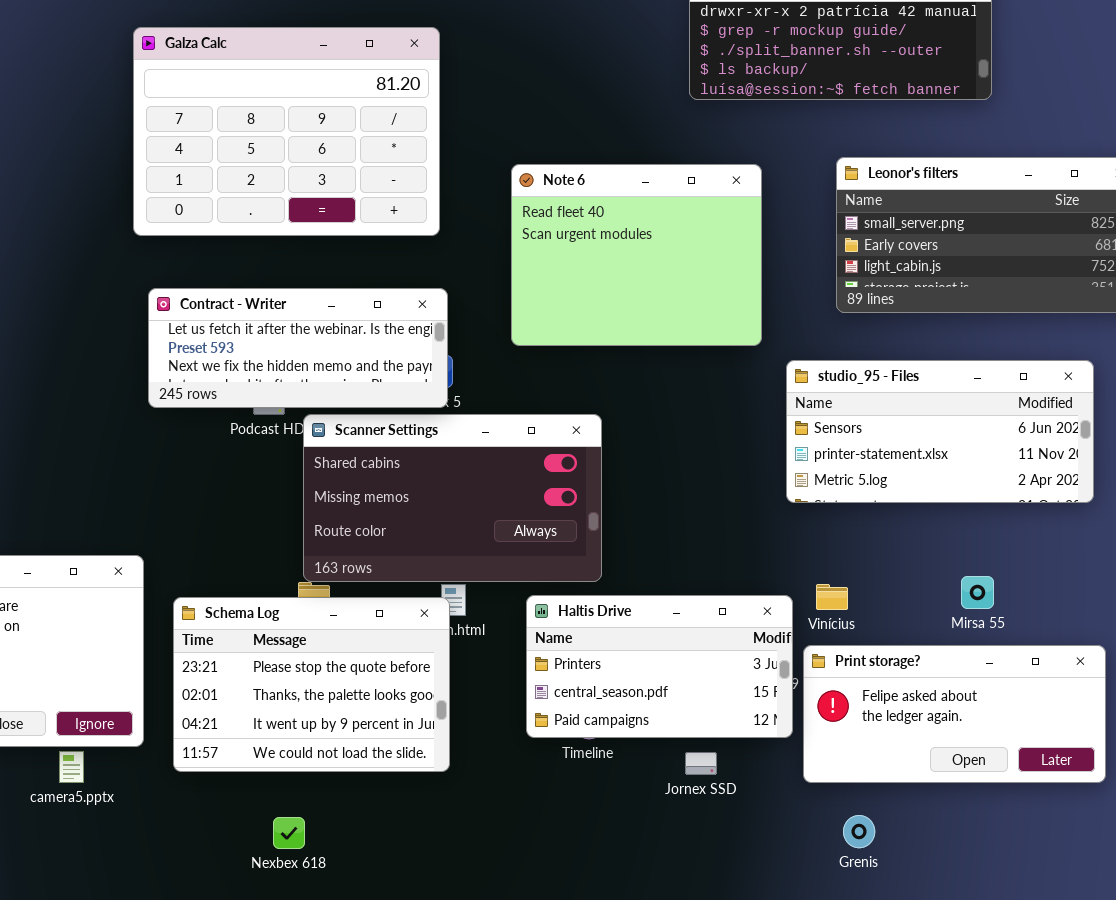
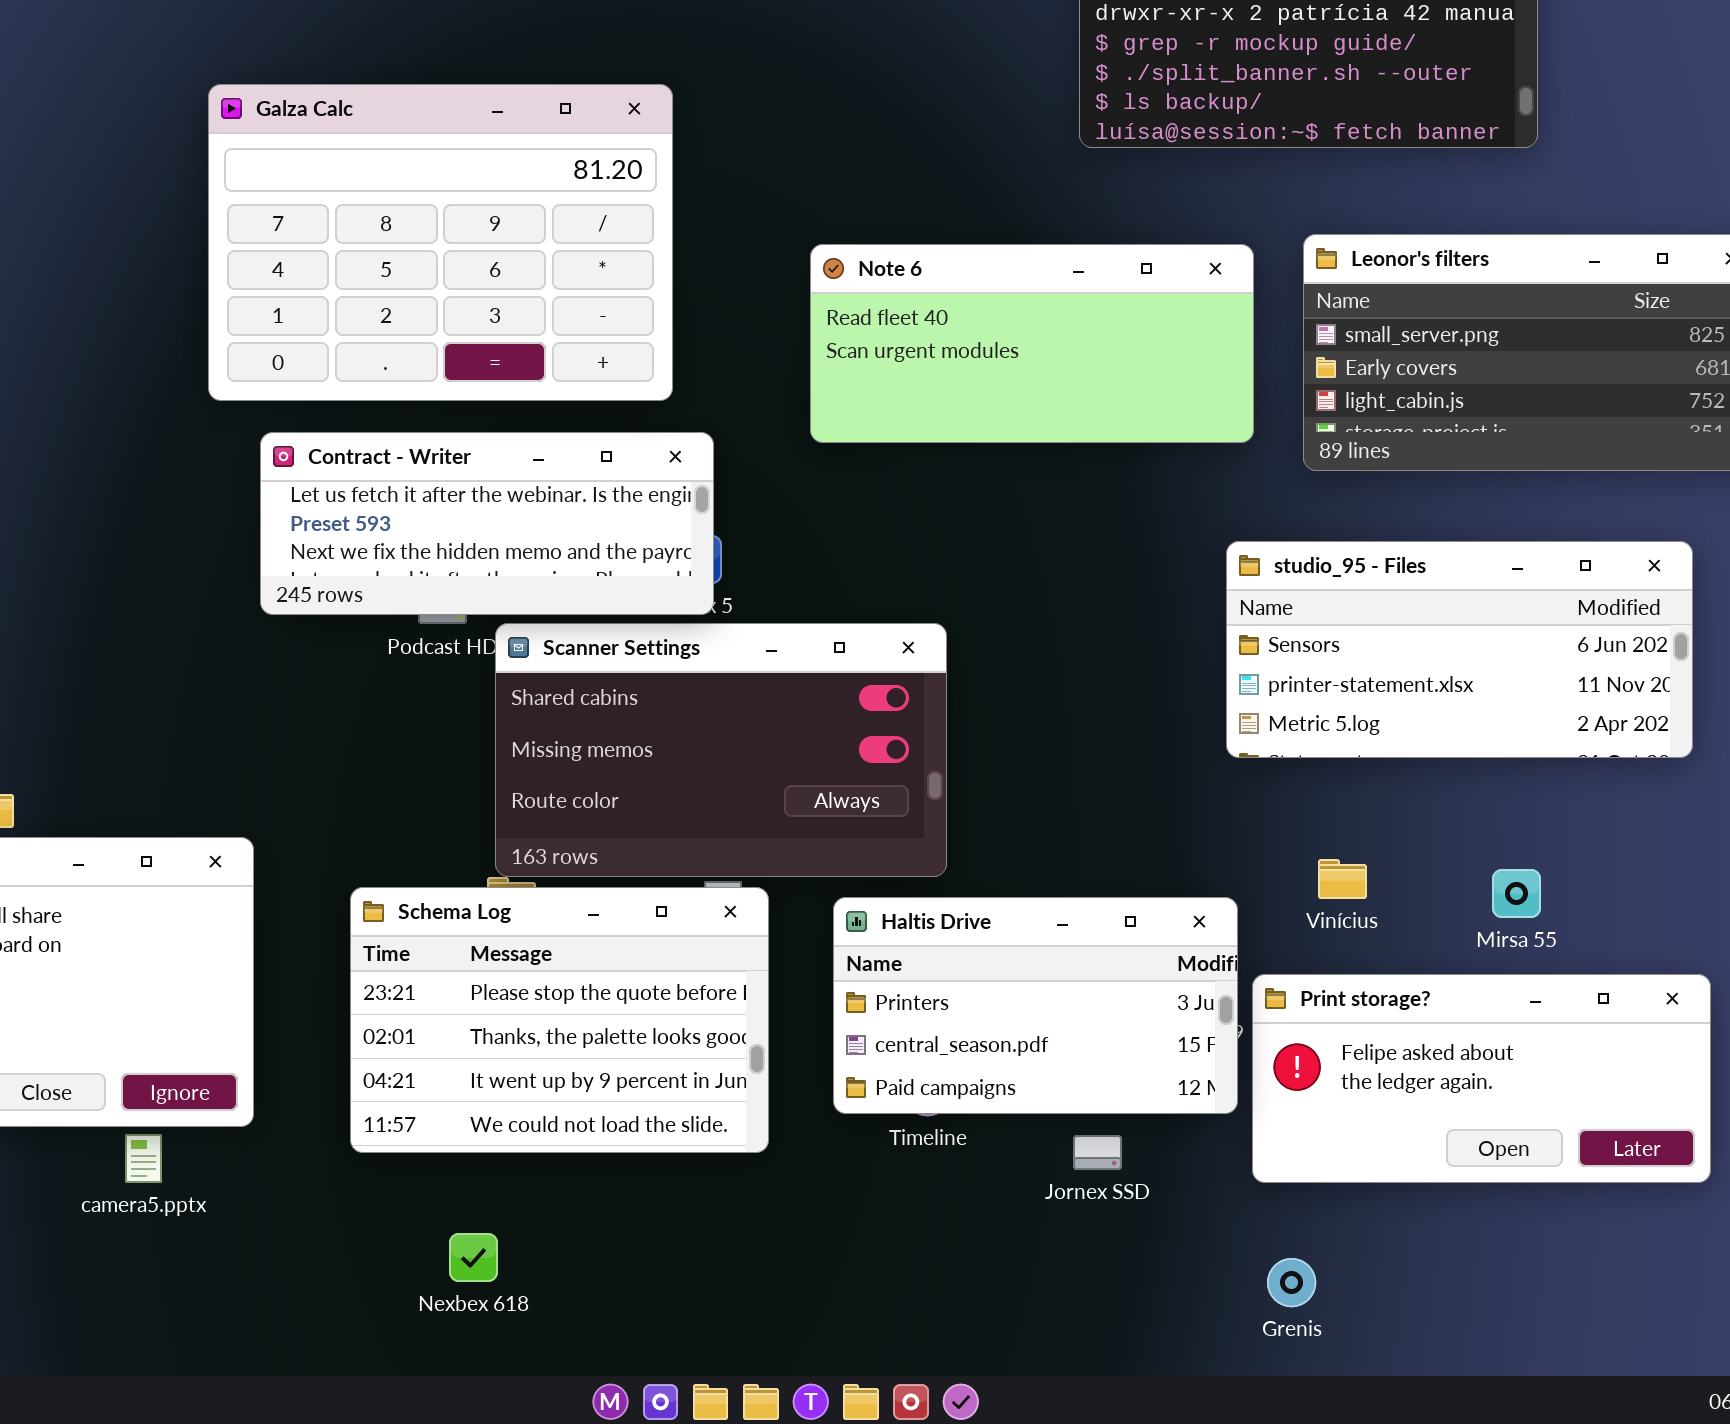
Galza Calc: [133,27,440,236] -> [208,84,673,401], moved
Note 6: [511,164,762,346] -> [810,244,1254,443], resized
Vinícius: [816,584,848,610] -> [1318,859,1367,899], moved
Schema Log: [173,597,450,772] -> [350,887,769,1153], moved
Grenis: [843,815,875,848] -> [1267,1258,1316,1307], moved

